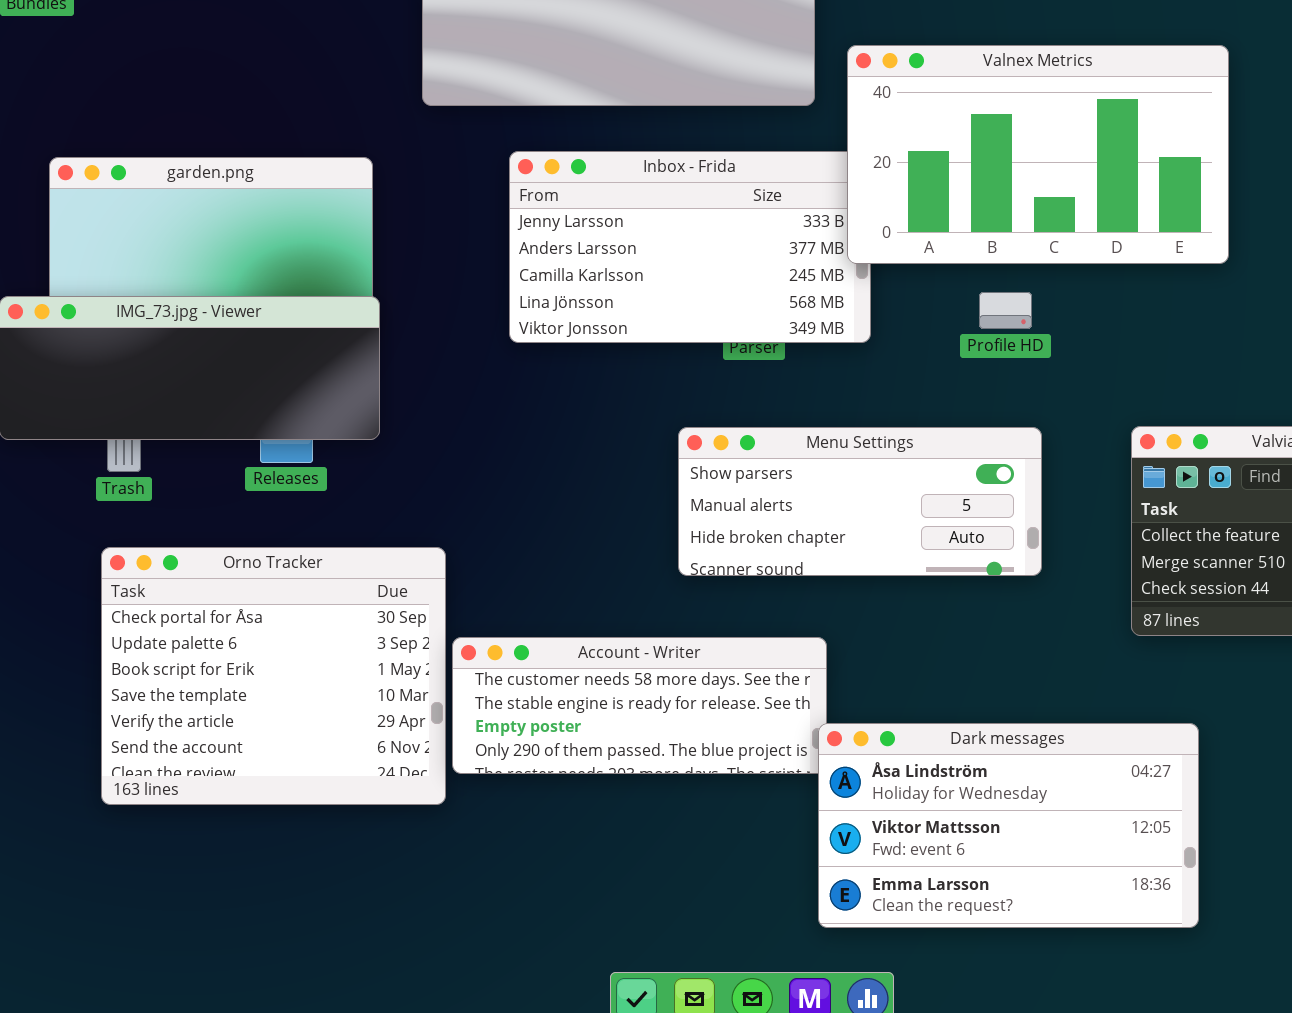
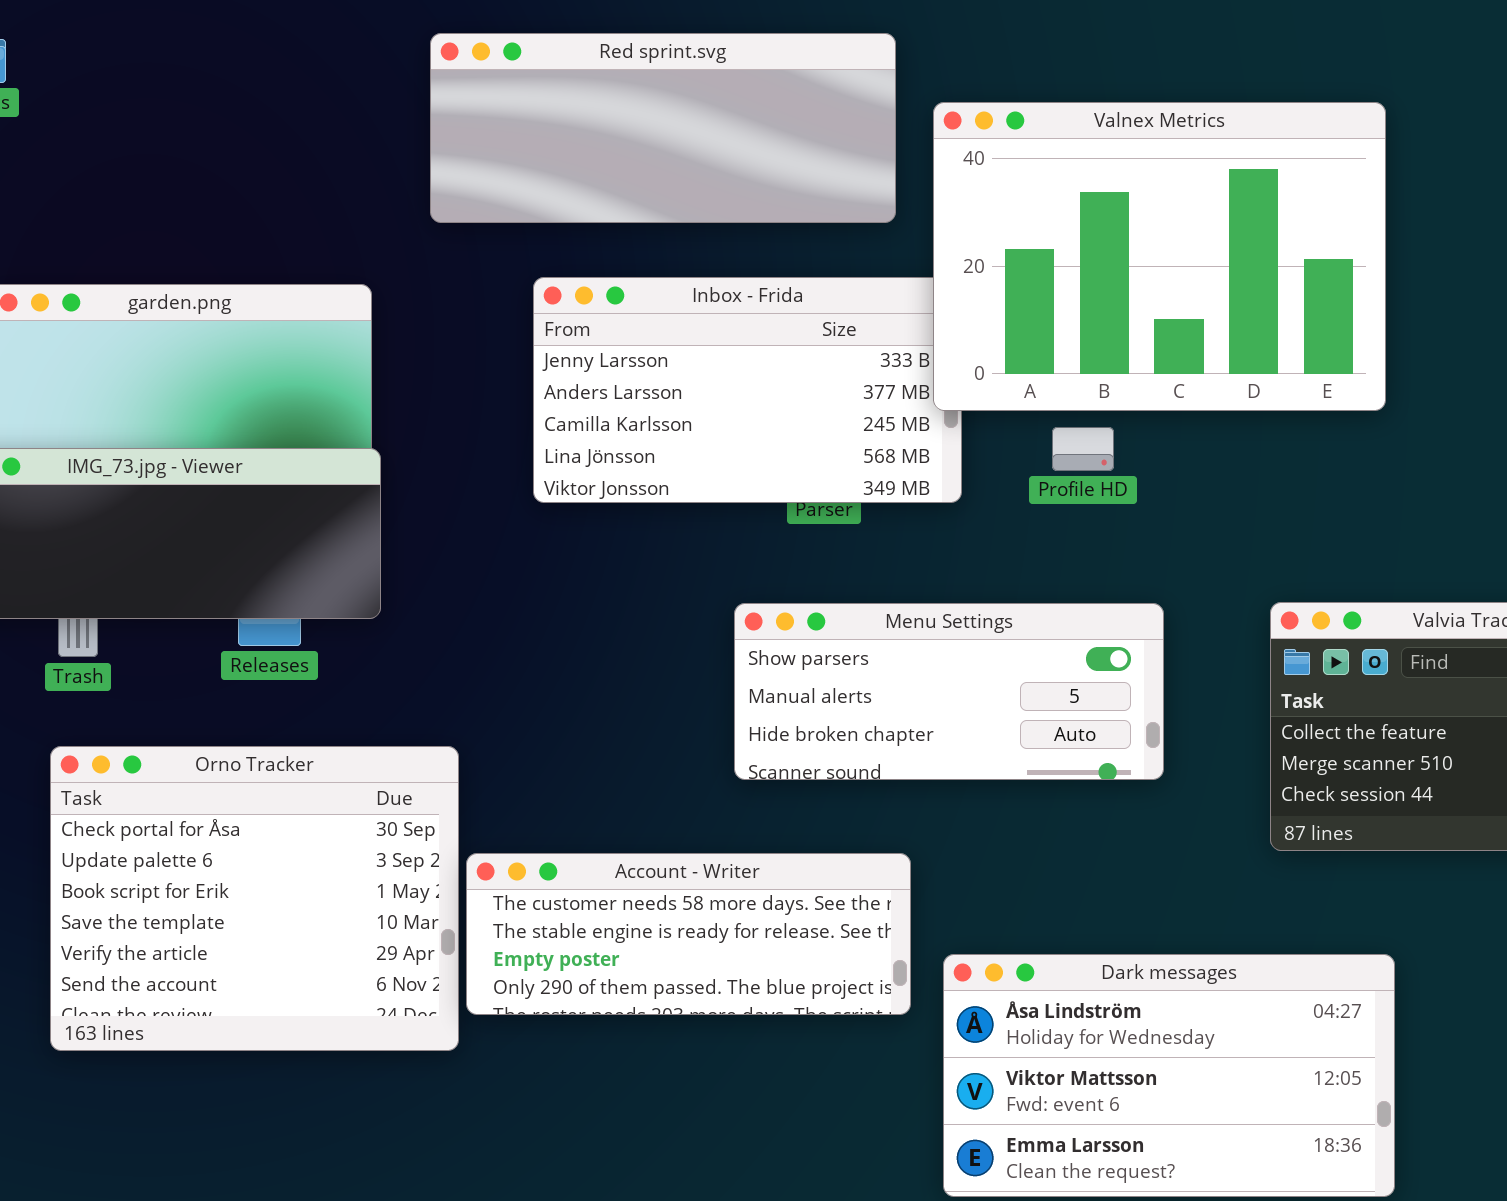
Valnex Metrics: [847,45,1229,264] -> [933,102,1386,411], resized
Profile HD: [979,292,1032,329] -> [1052,427,1114,471], moved
Dark messages: [818,723,1199,928] -> [943,954,1395,1197], moved

